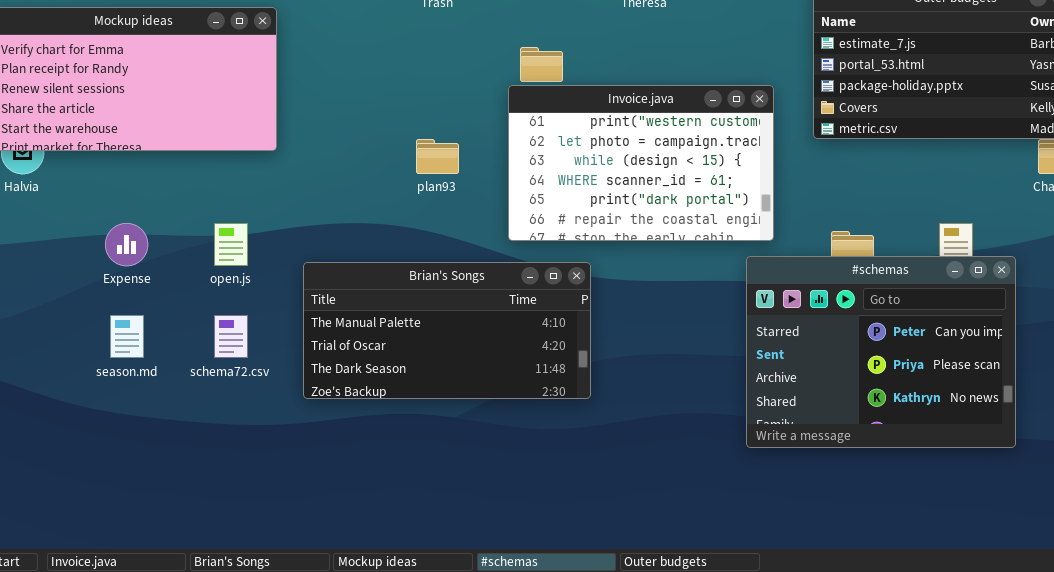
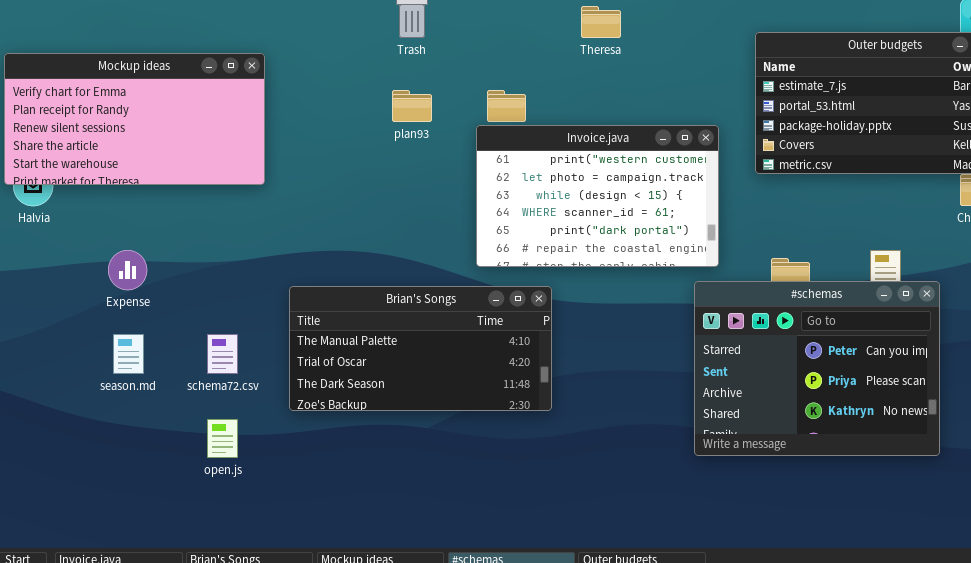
plan93: [416,139,459,174] -> [392,90,432,122], moved
open.js: [214,223,248,266] -> [207,419,238,458], moved

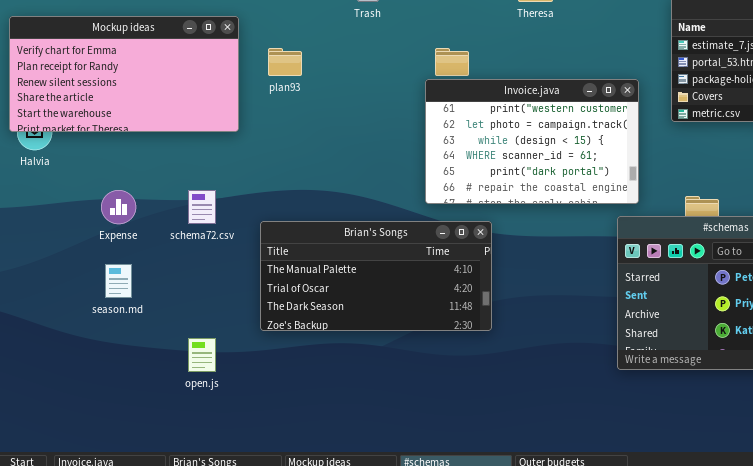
plan93: [392,90,432,122] -> [268,48,302,76], moved
schema72.csv: [207,334,238,374] -> [188,190,216,224], moved

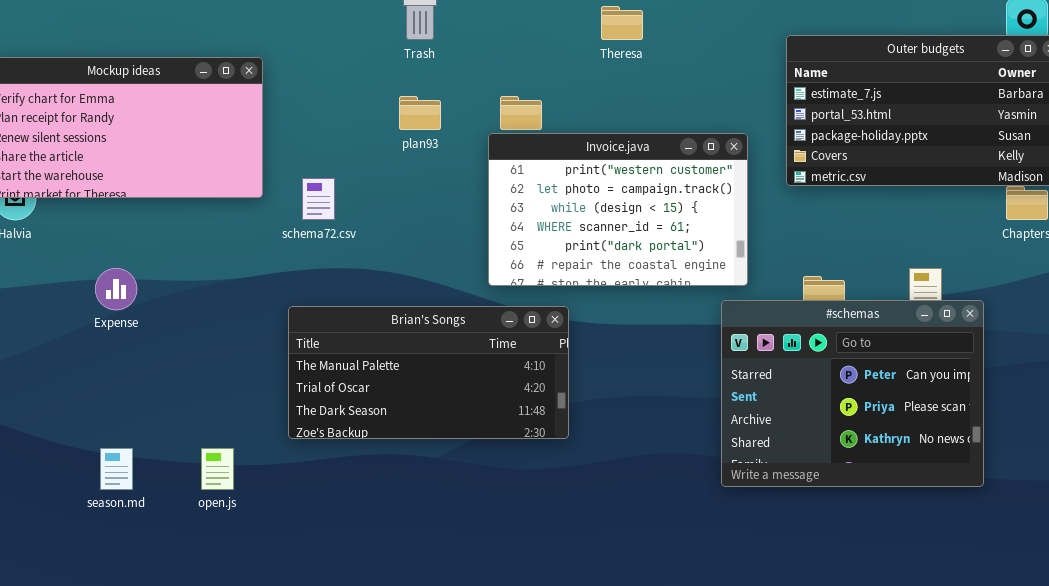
plan93: [268,48,302,76] -> [399,96,441,130], moved
schema72.csv: [188,190,216,224] -> [302,178,335,220], moved
season.md: [105,264,132,298] -> [100,448,133,490], moved

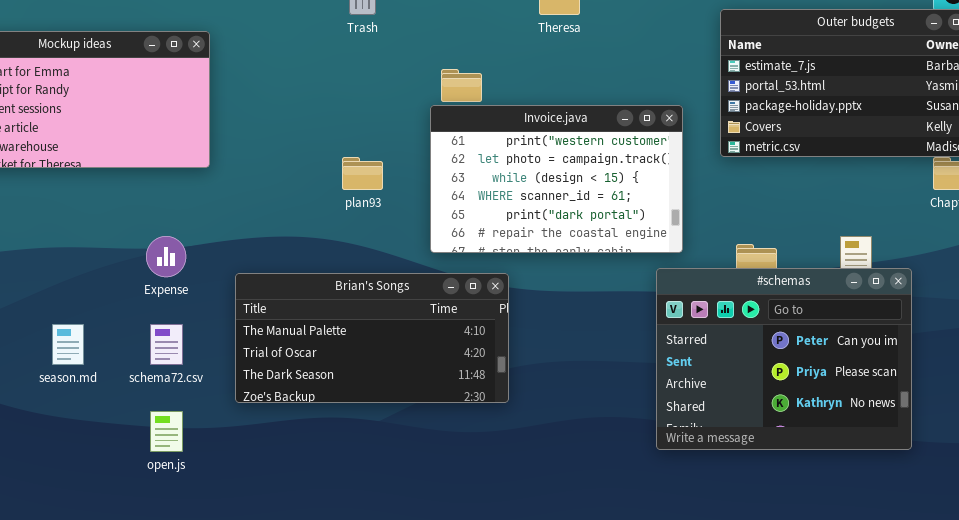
plan93: [399,96,441,130] -> [342,157,383,190], moved
schema72.csv: [302,178,335,220] -> [150,324,183,365], moved
Expense: [95,268,137,310] -> [146,236,186,277], moved
season.md: [100,448,133,490] -> [52,324,84,365], moved

